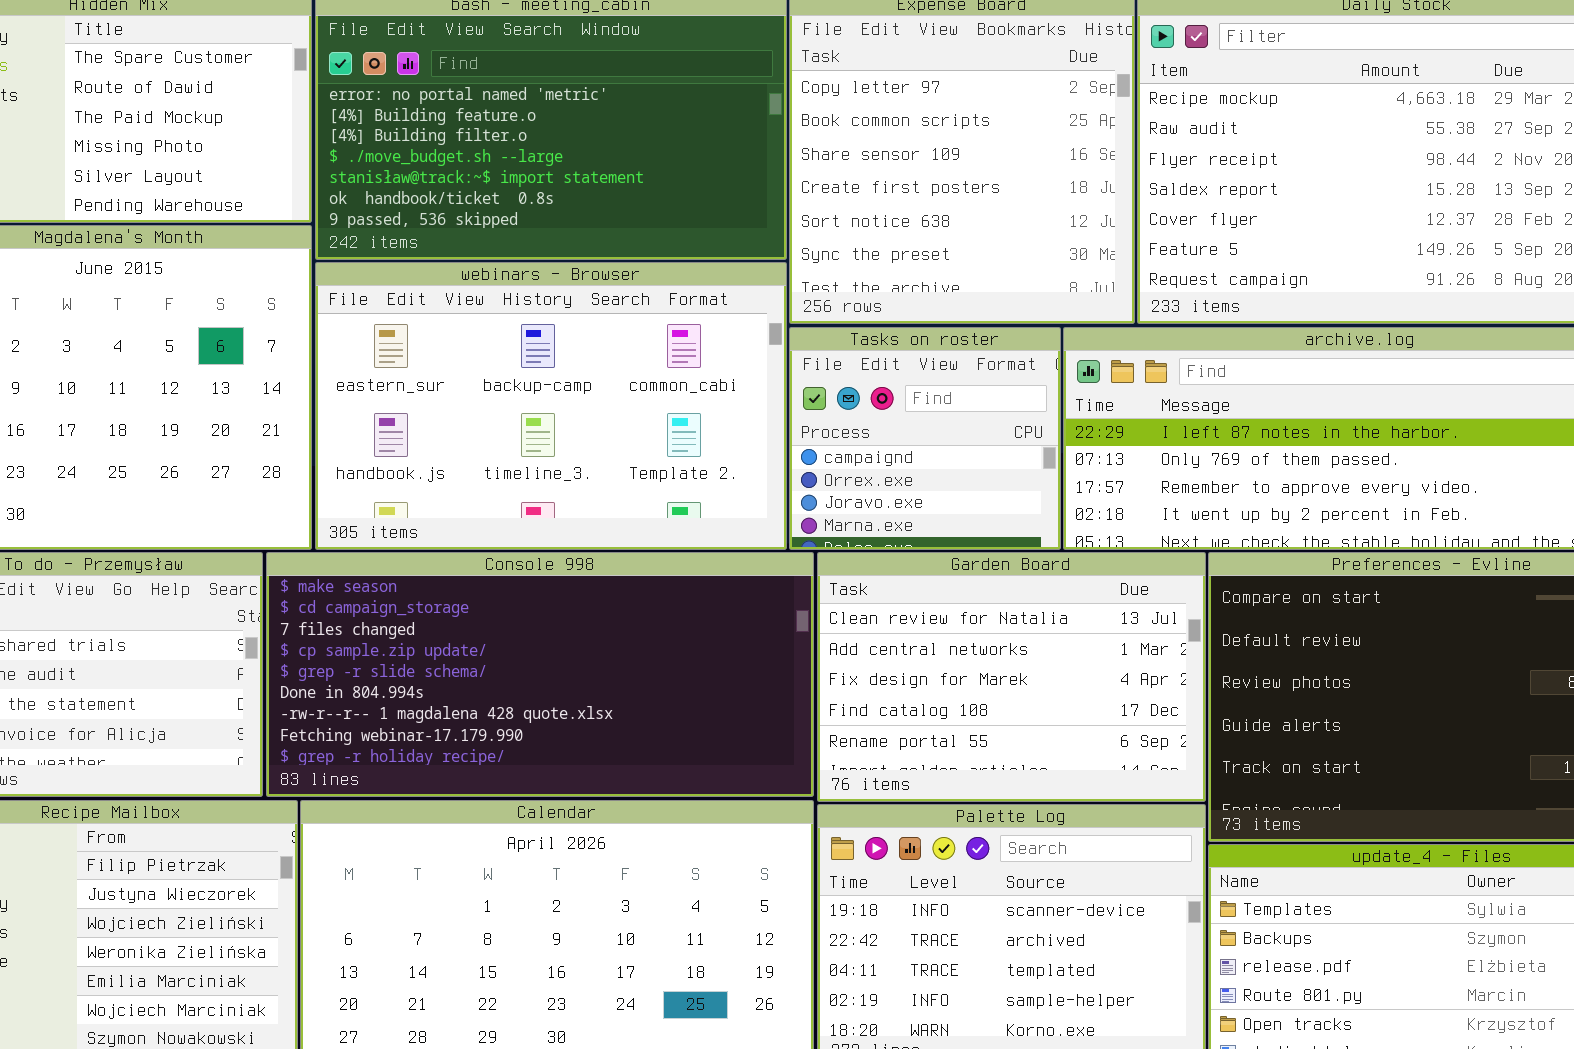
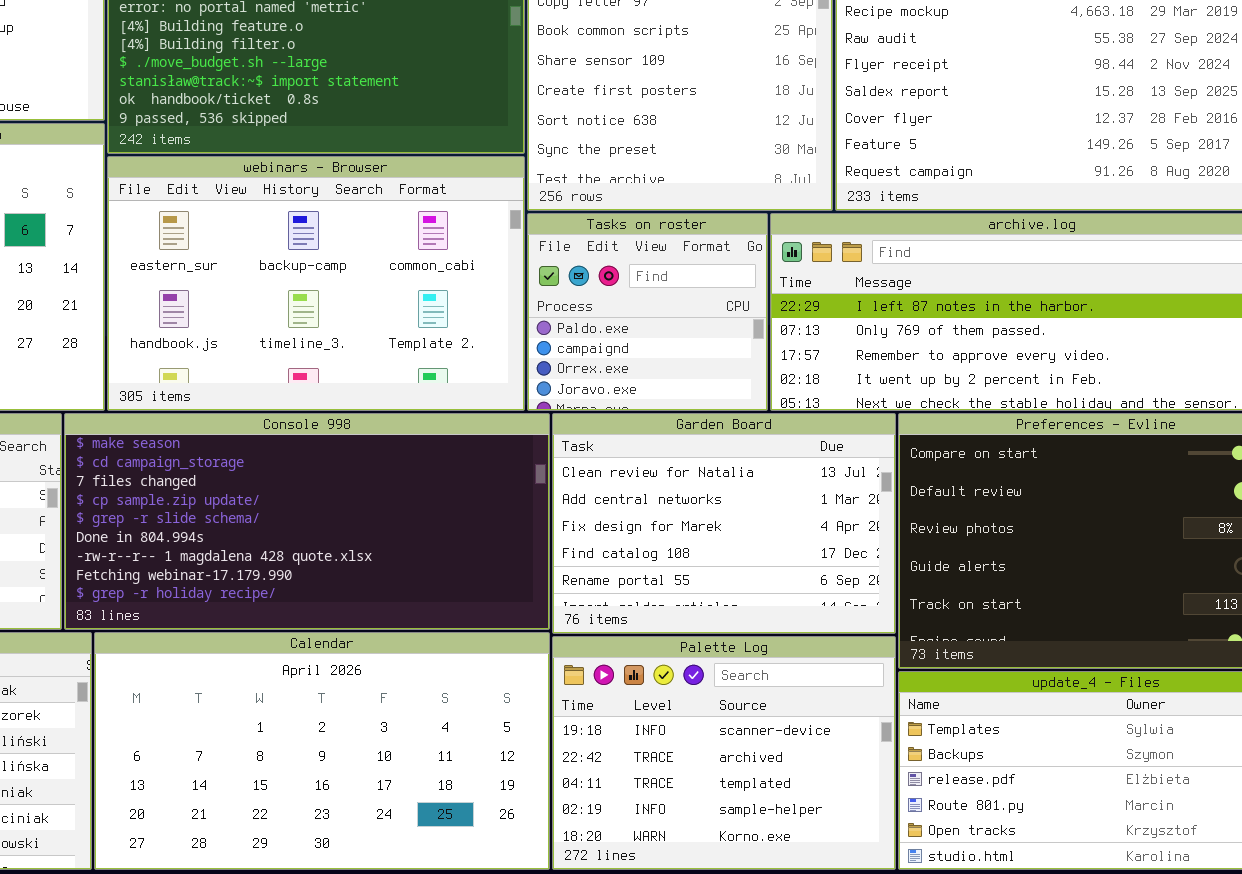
Tasks on roster: [789,327,1061,550] -> [527,213,768,411], scrolled up 1 row

